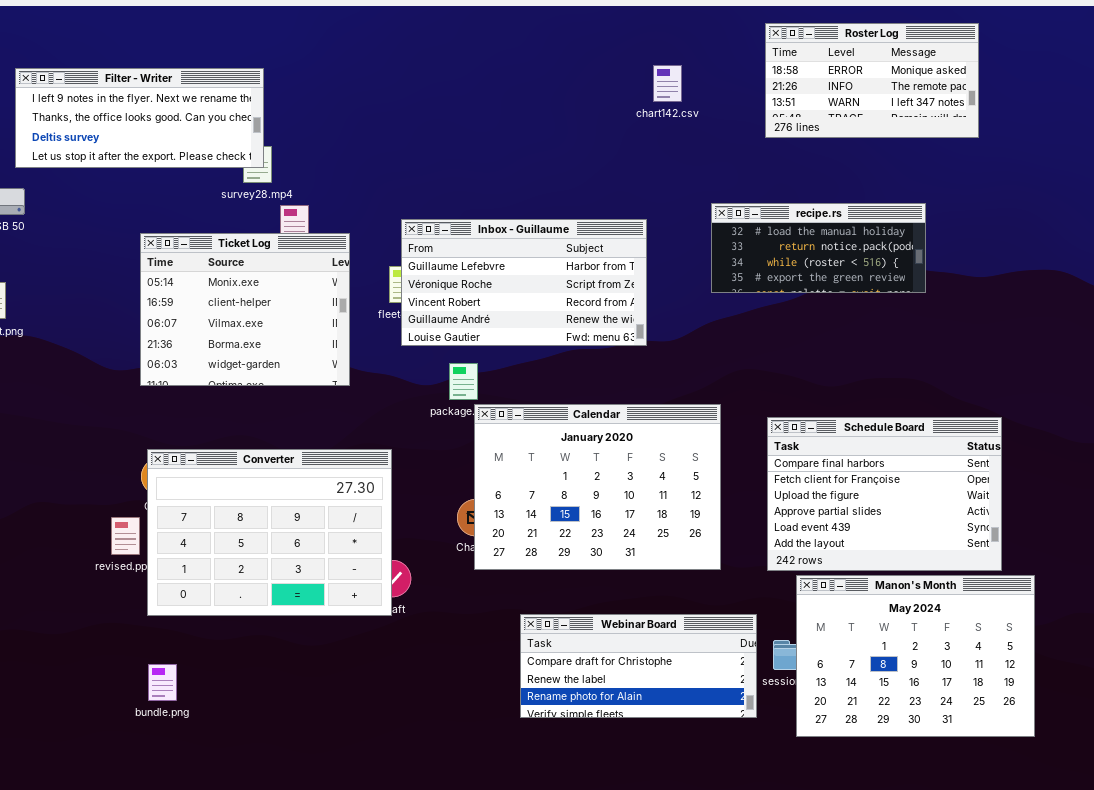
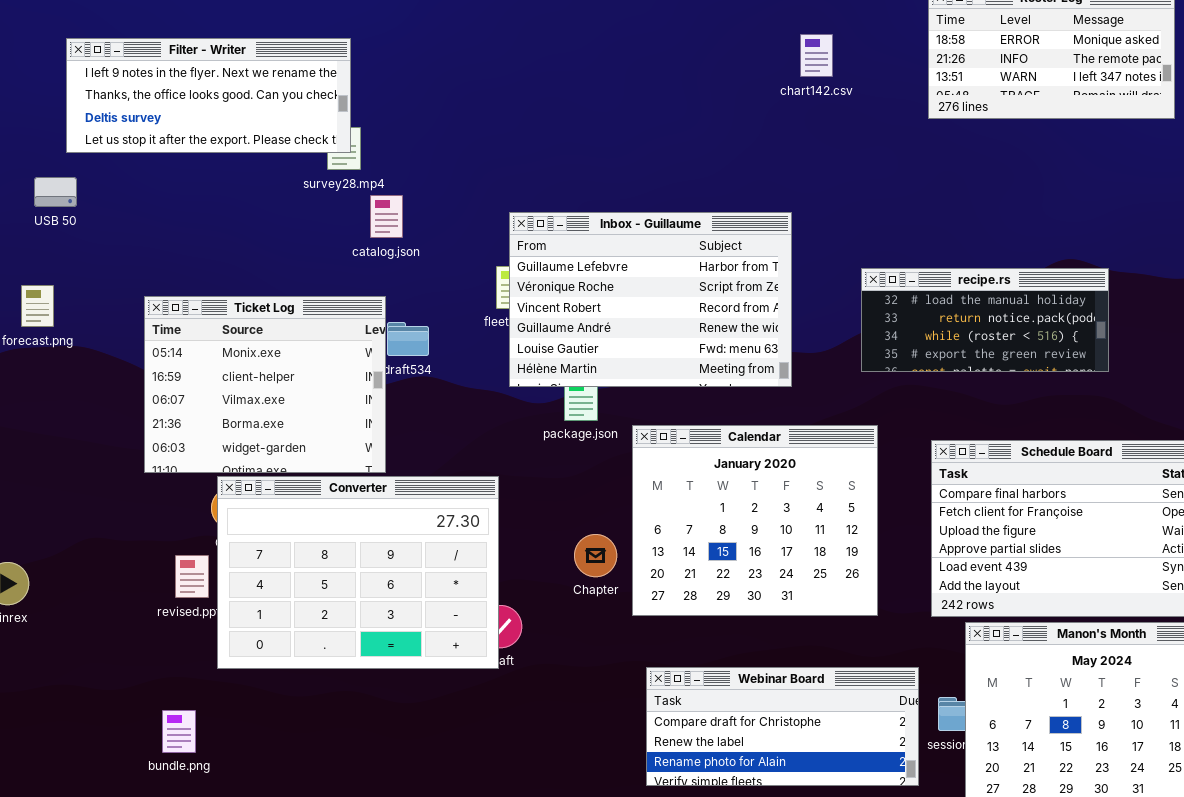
recipe.rs: [711,203,926,293] -> [861,268,1109,372], moved
Inbox - Guillaume: [401,219,647,346] -> [509,212,792,387], resized
Ticket Log: [140,233,350,386] -> [144,296,386,473], moved
Calendar: [474,404,721,570] -> [632,425,878,616], resized
bundle.png: [148,664,177,701] -> [162,710,196,753], moved

